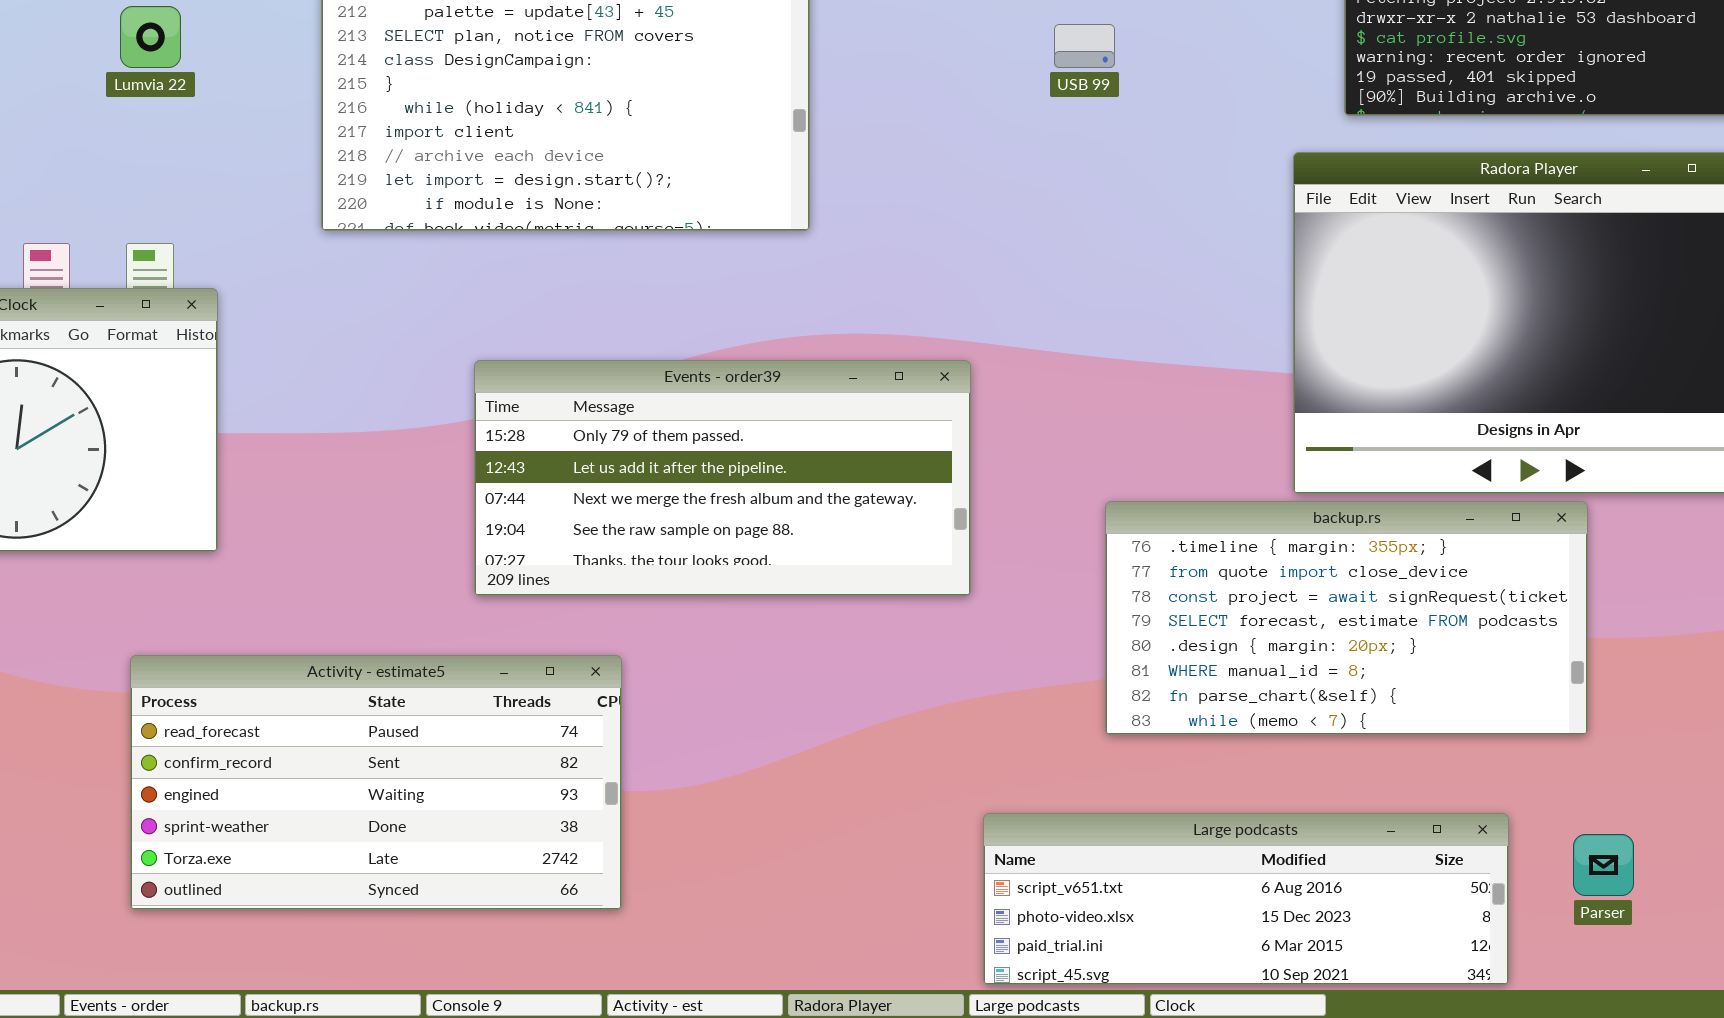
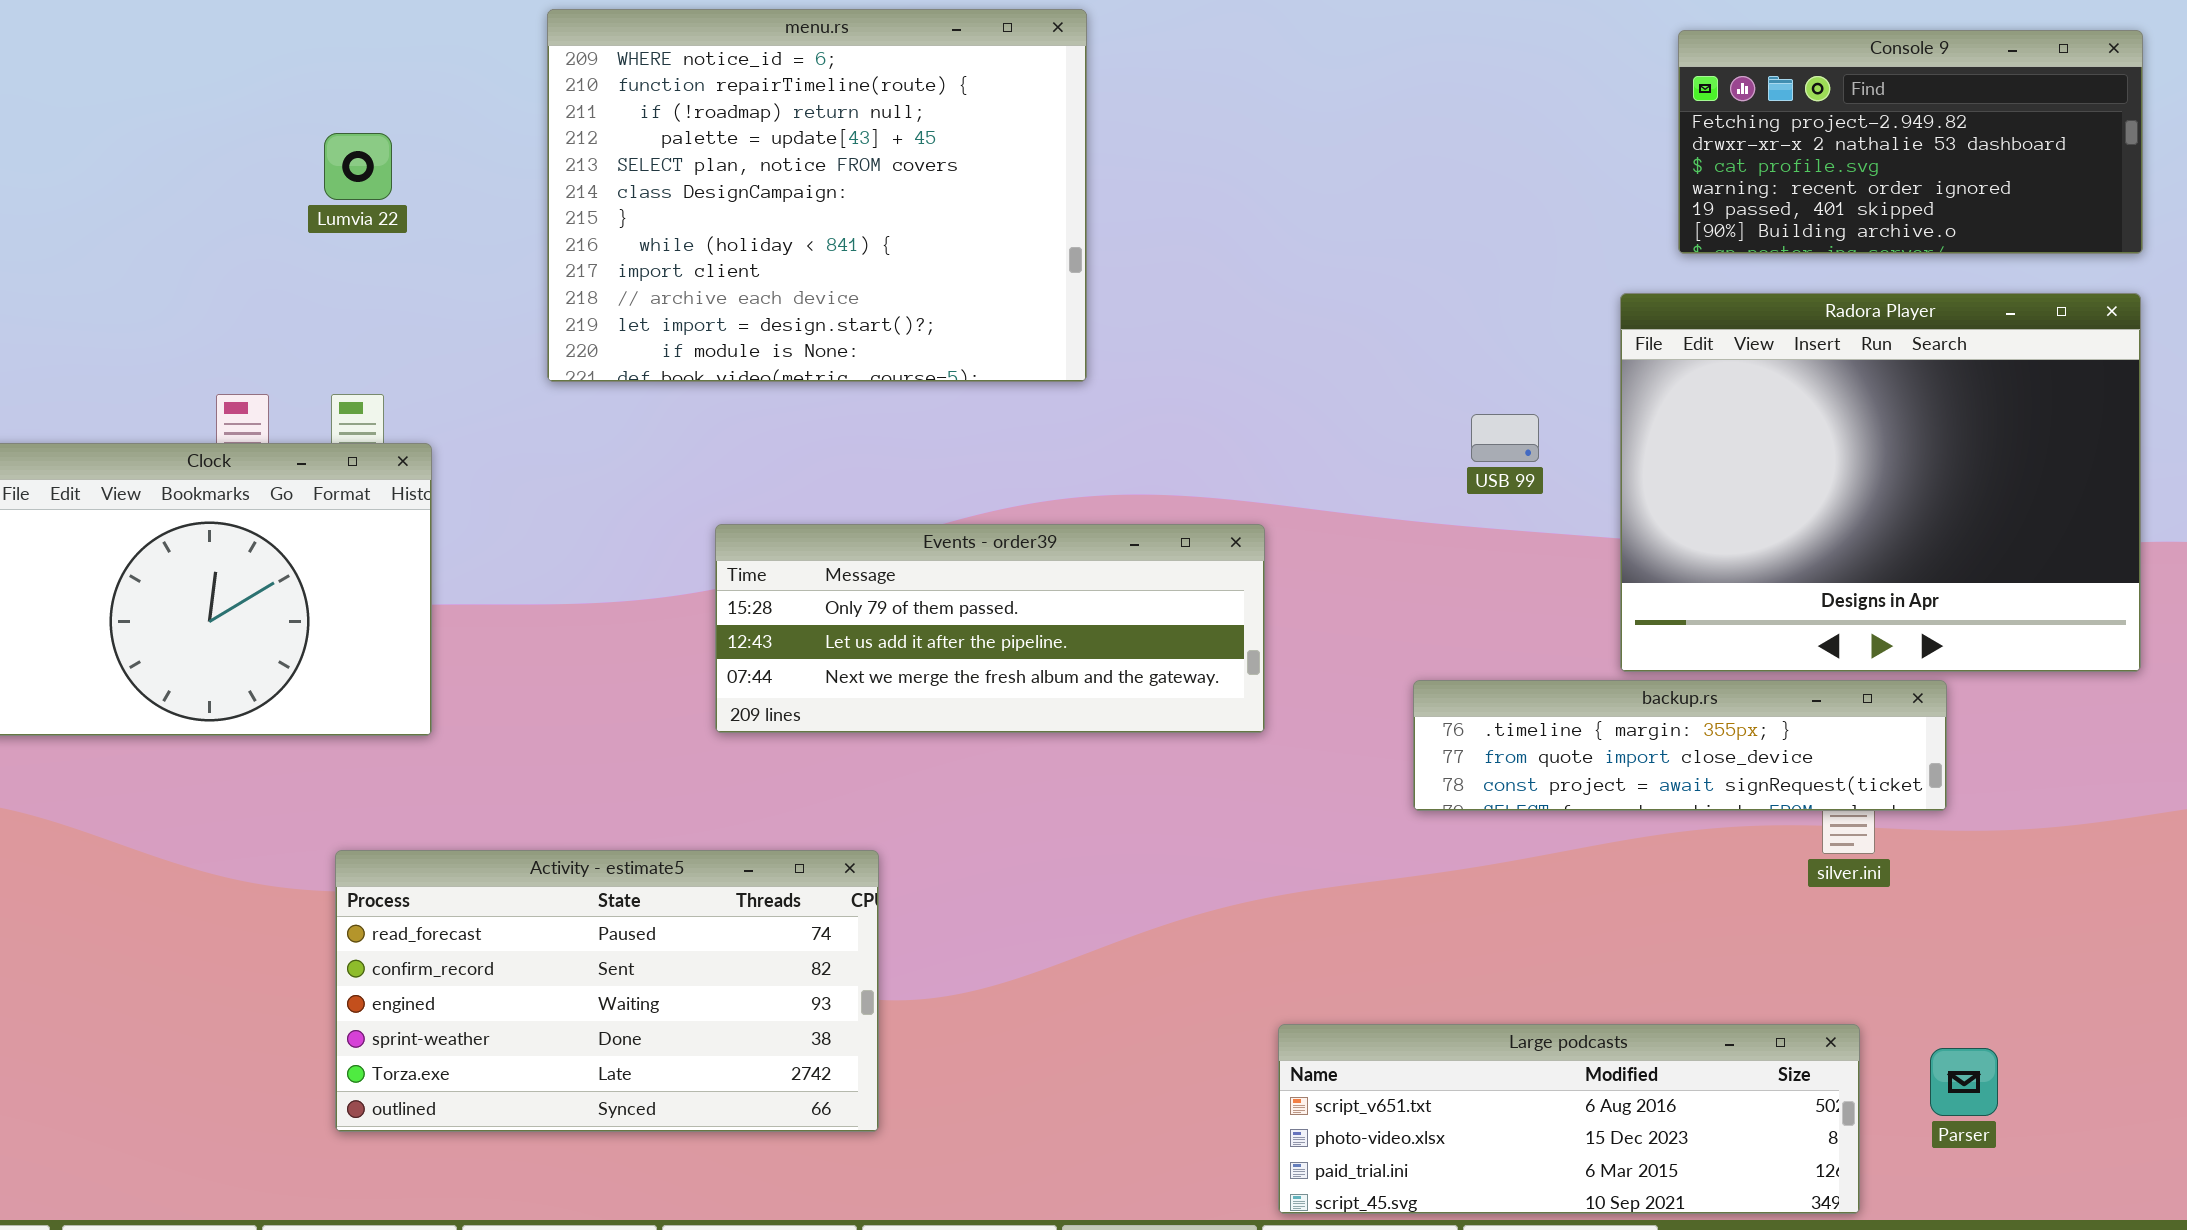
USB 99: [1054,24,1115,68] -> [1471,414,1539,462], moved
Events - order39: [474,360,971,596] -> [715,524,1265,733], resized
backup.rs: [1105,501,1588,735] -> [1413,680,1947,811], resized

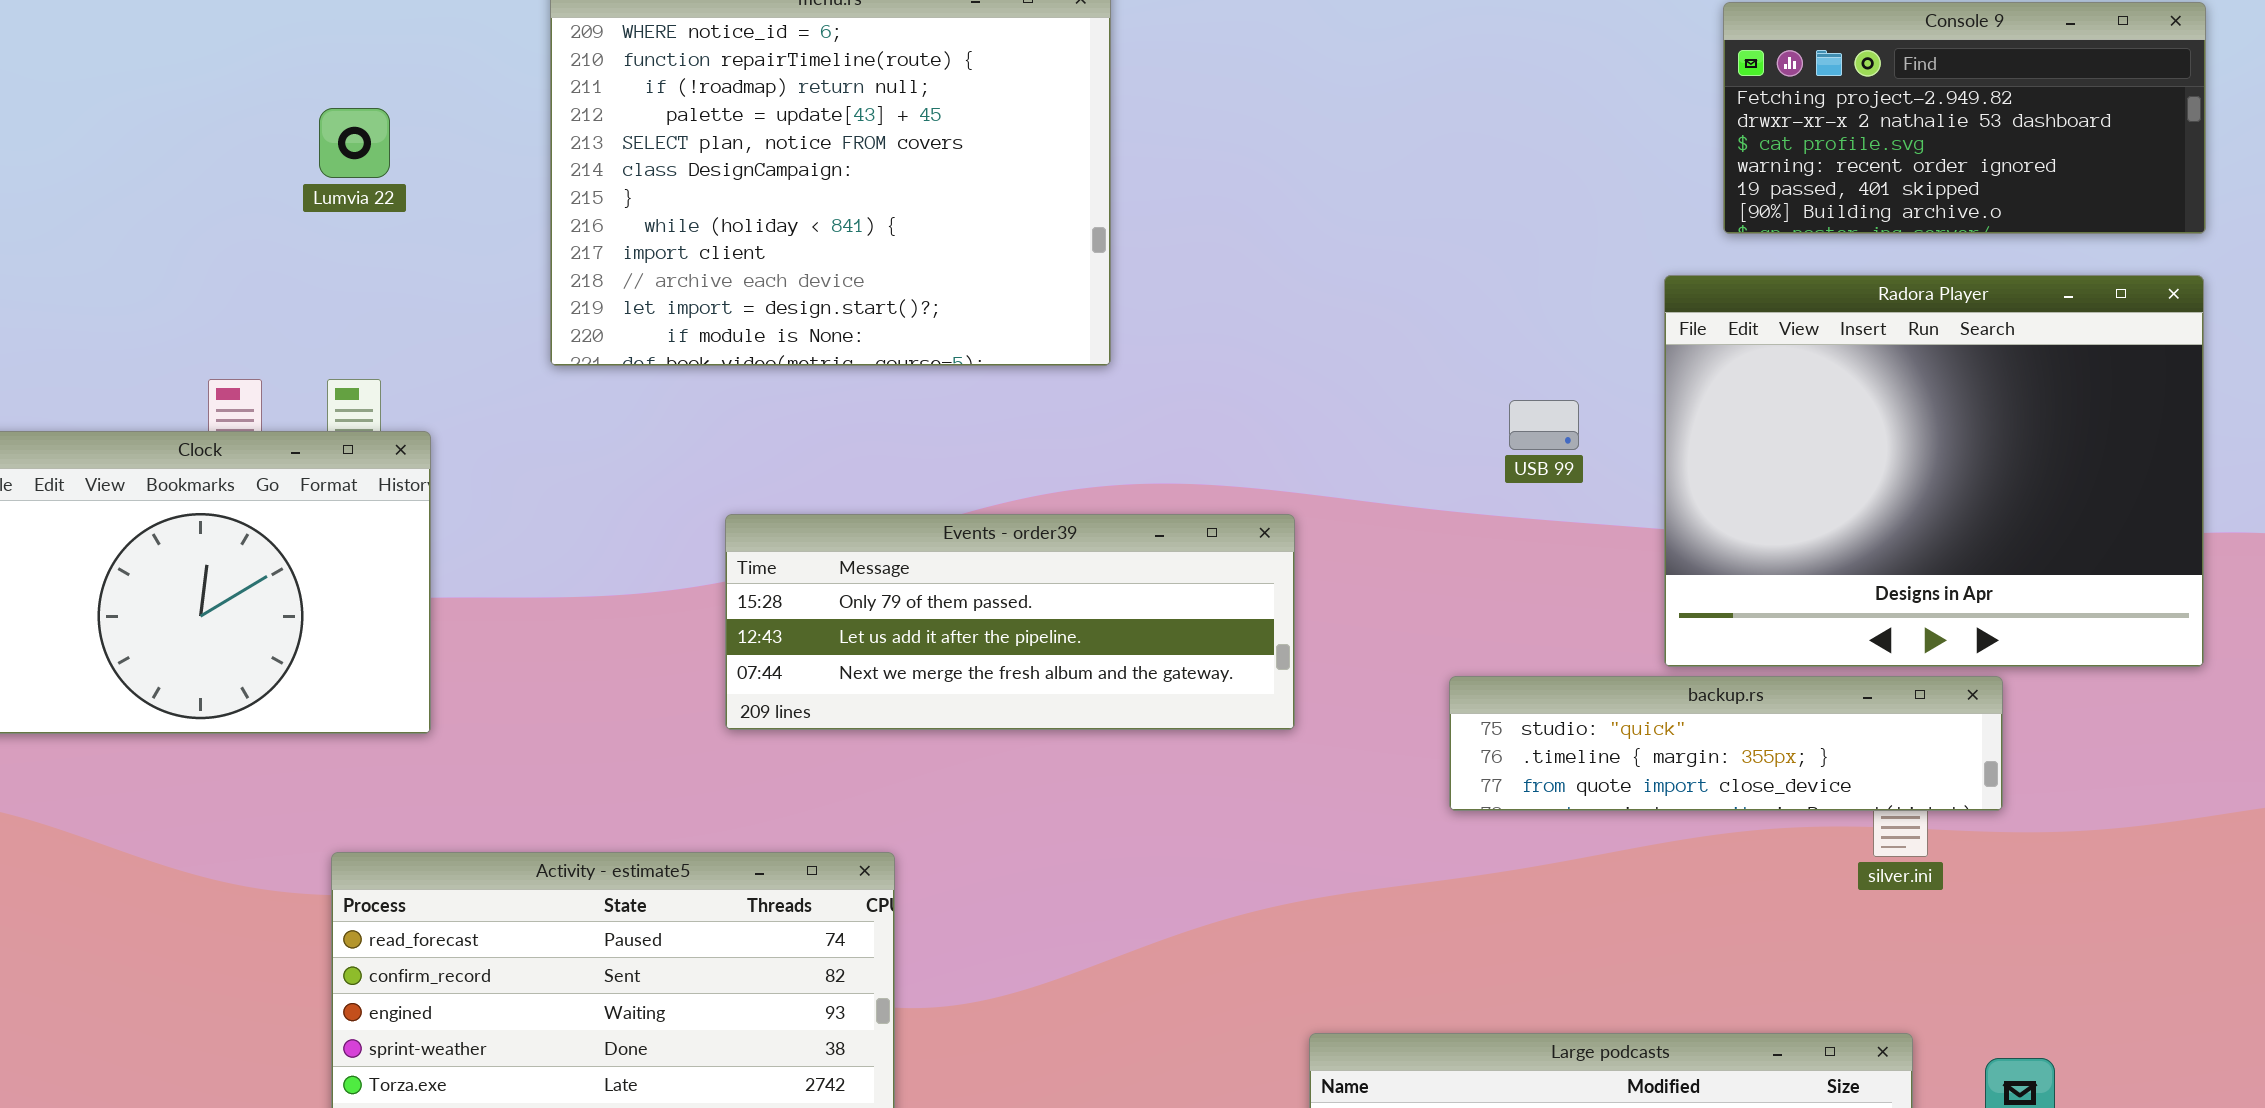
backup.rs: [1413,680,1947,811] -> [1449,676,2003,811], scrolled up 1 row

